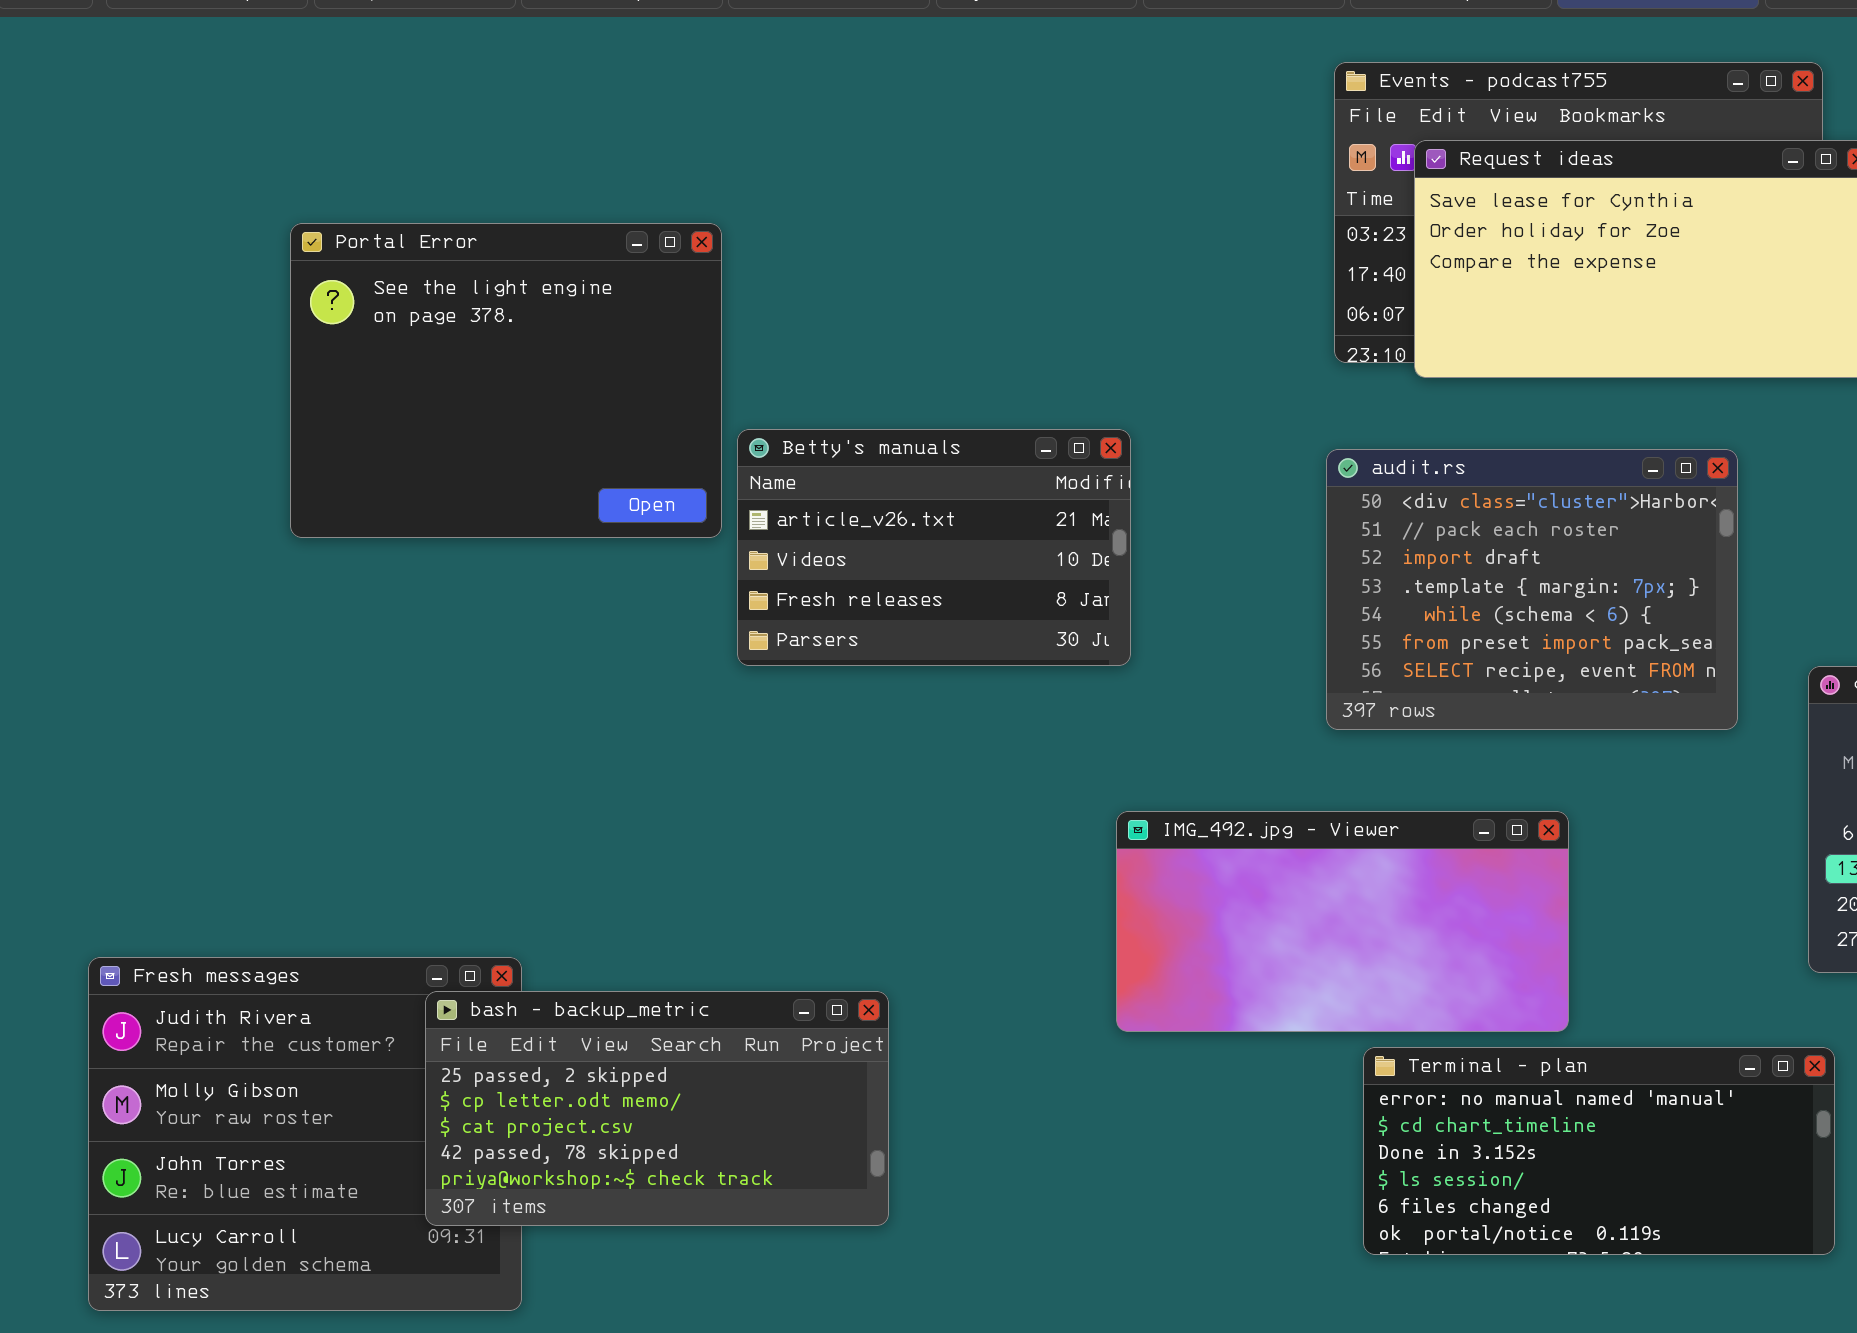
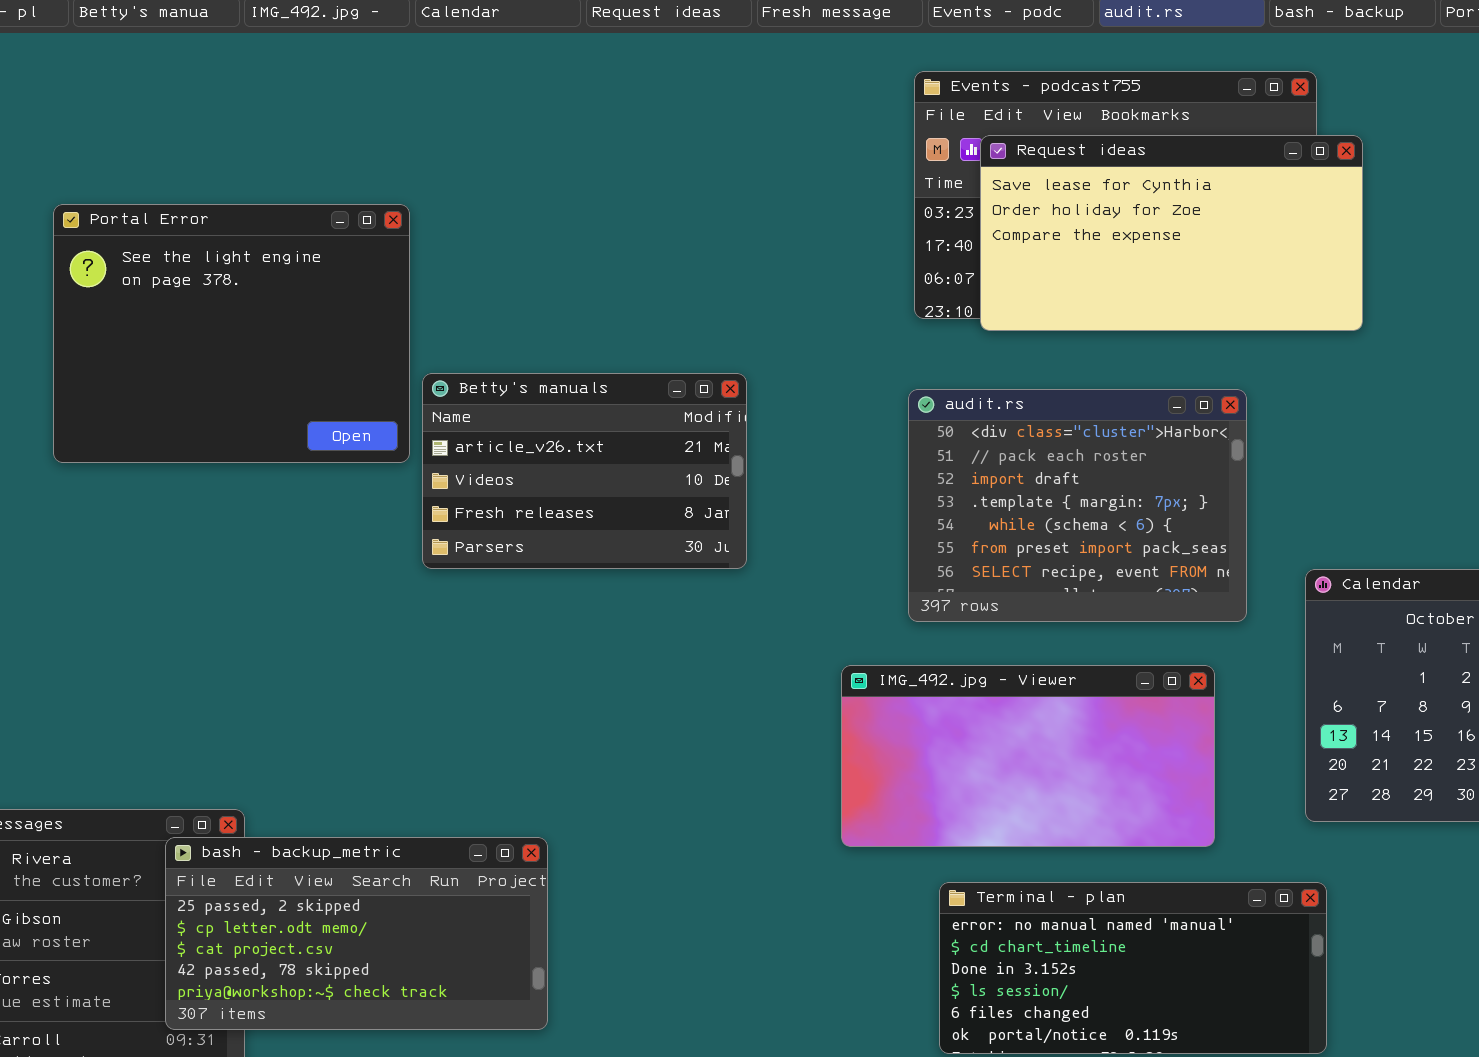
IMG_492.jpg - Viewer: [1116,811,1569,1032] -> [841,665,1215,847], moved

